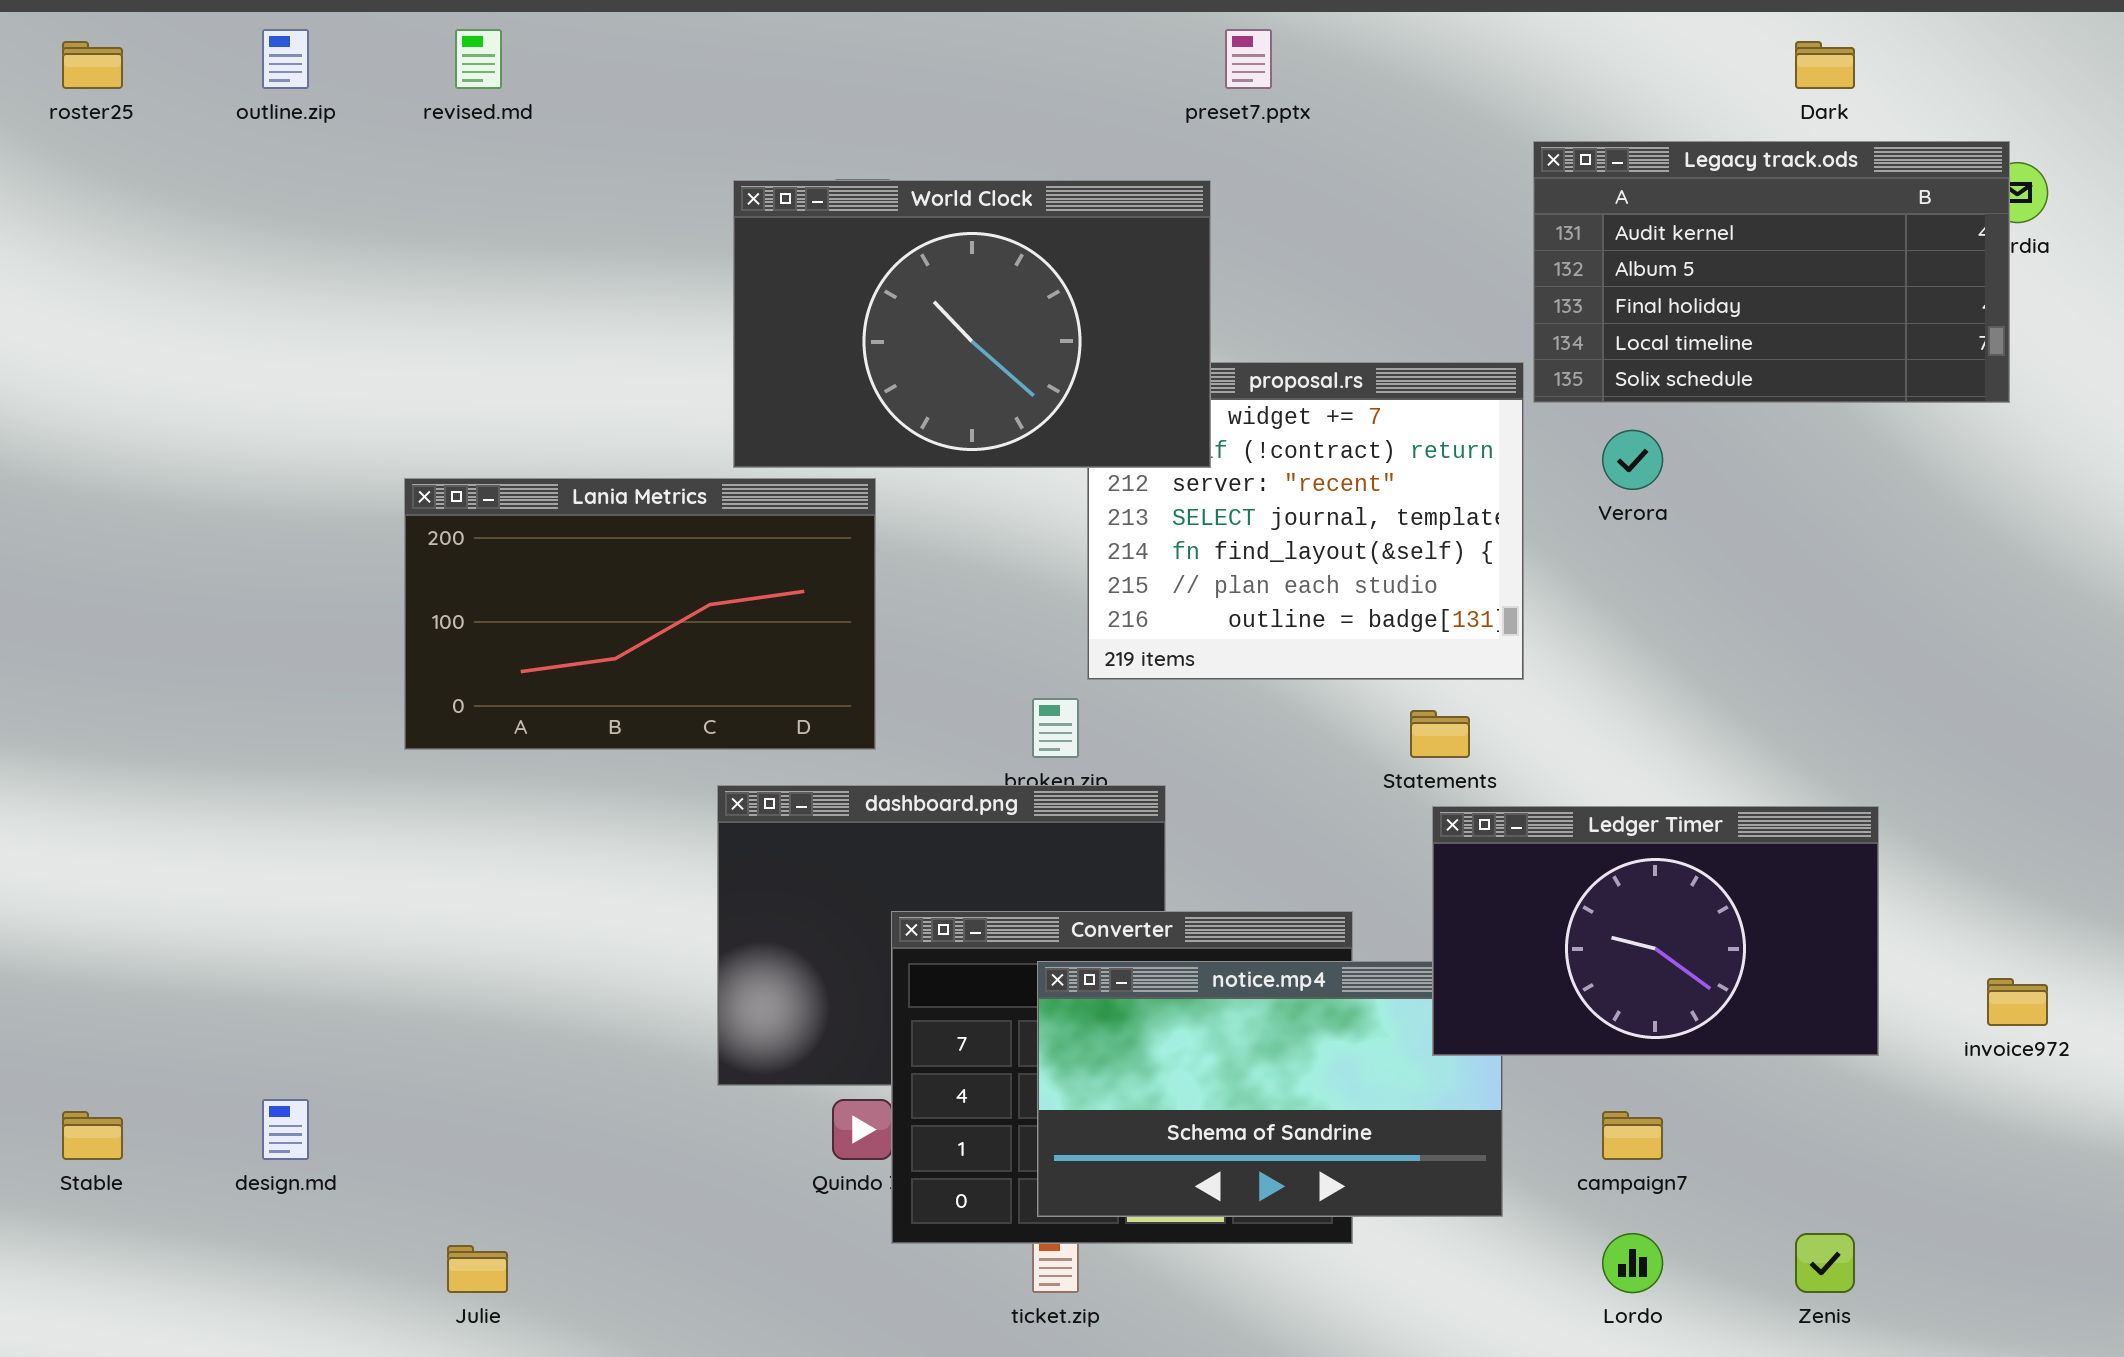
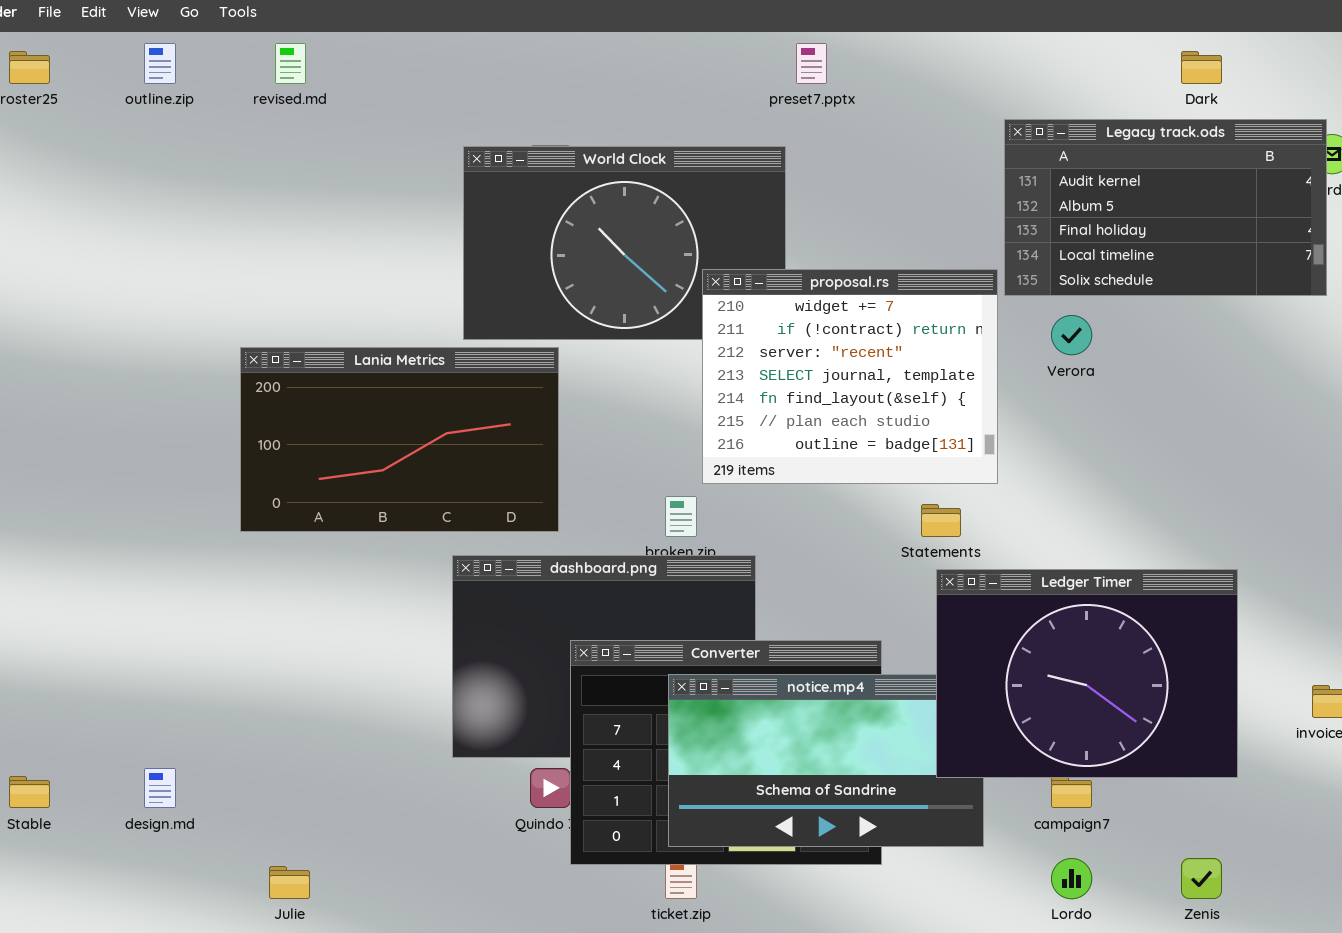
proposal.rs: [1087,362,1524,680] -> [702,269,998,484], raised
Ledger Timer: [1432,806,1879,1056] -> [936,569,1238,778], resized

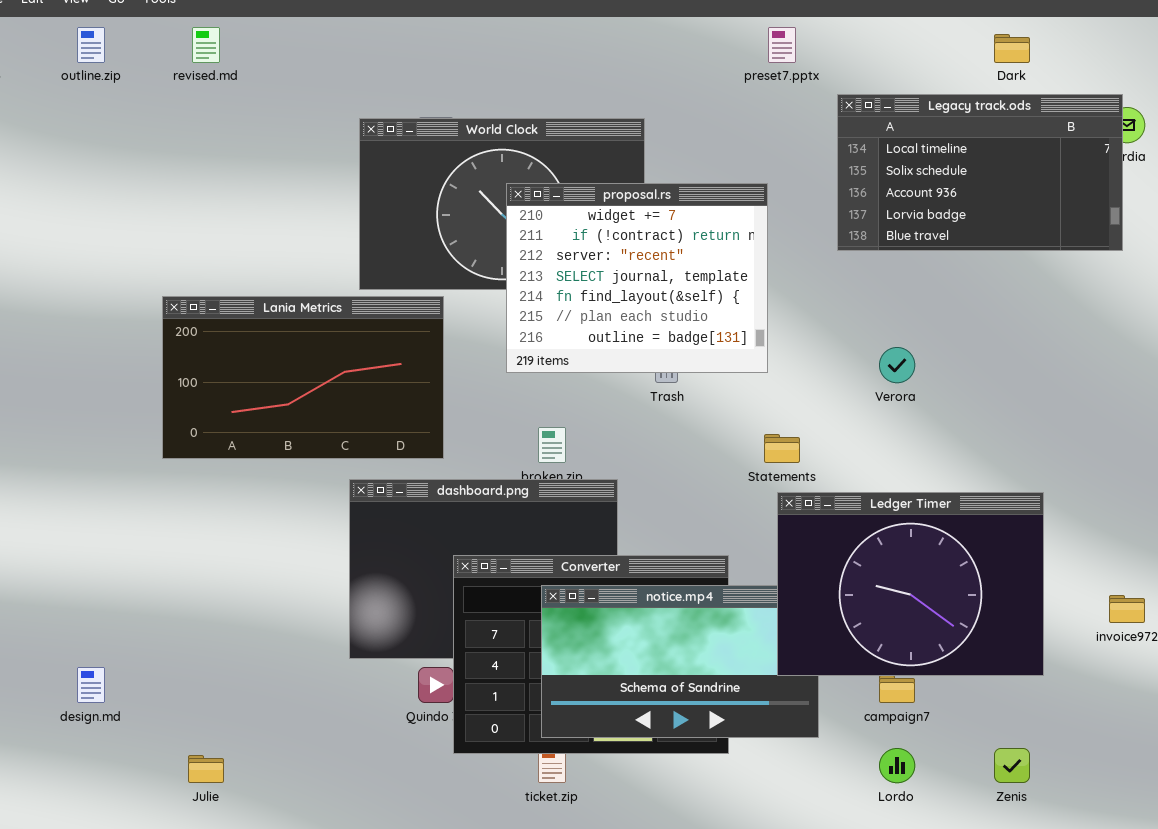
preset7.pptx: [796,43,827,84] -> [768,27,796,63], moved
Legacy track.ods: [1004,119,1327,296] -> [837,94,1123,251], scrolled down 3 rows
proposal.rs: [702,269,998,484] -> [506,183,768,373], moved
Verora: [1051,315,1092,355] -> [879,347,915,383], moved

